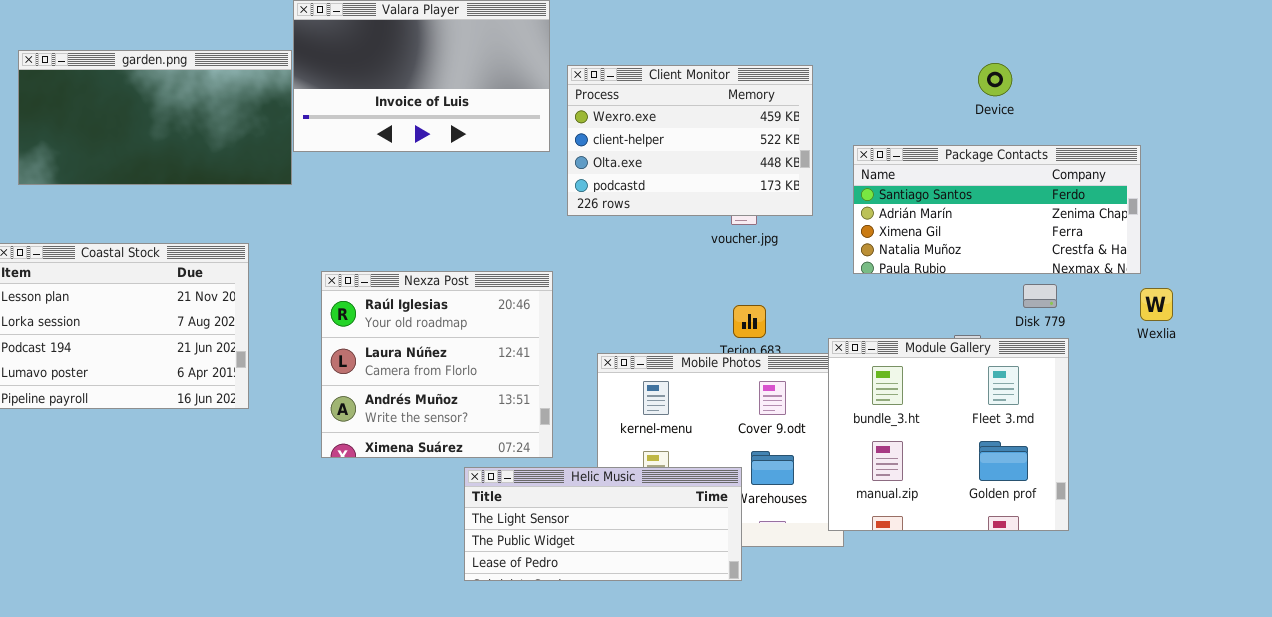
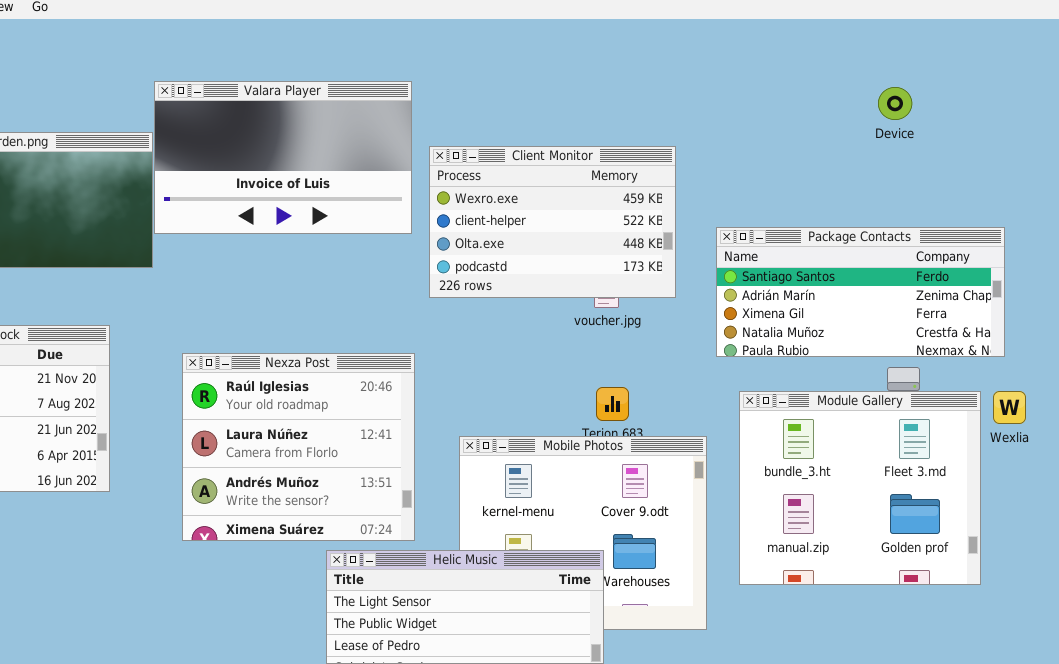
Device: [978,63,1012,96] -> [878,87,912,120], moved
Wexlia: [1140,288,1173,321] -> [993,391,1026,424], moved
Module Gallery: [828,338,1069,531] -> [739,391,981,585], moved

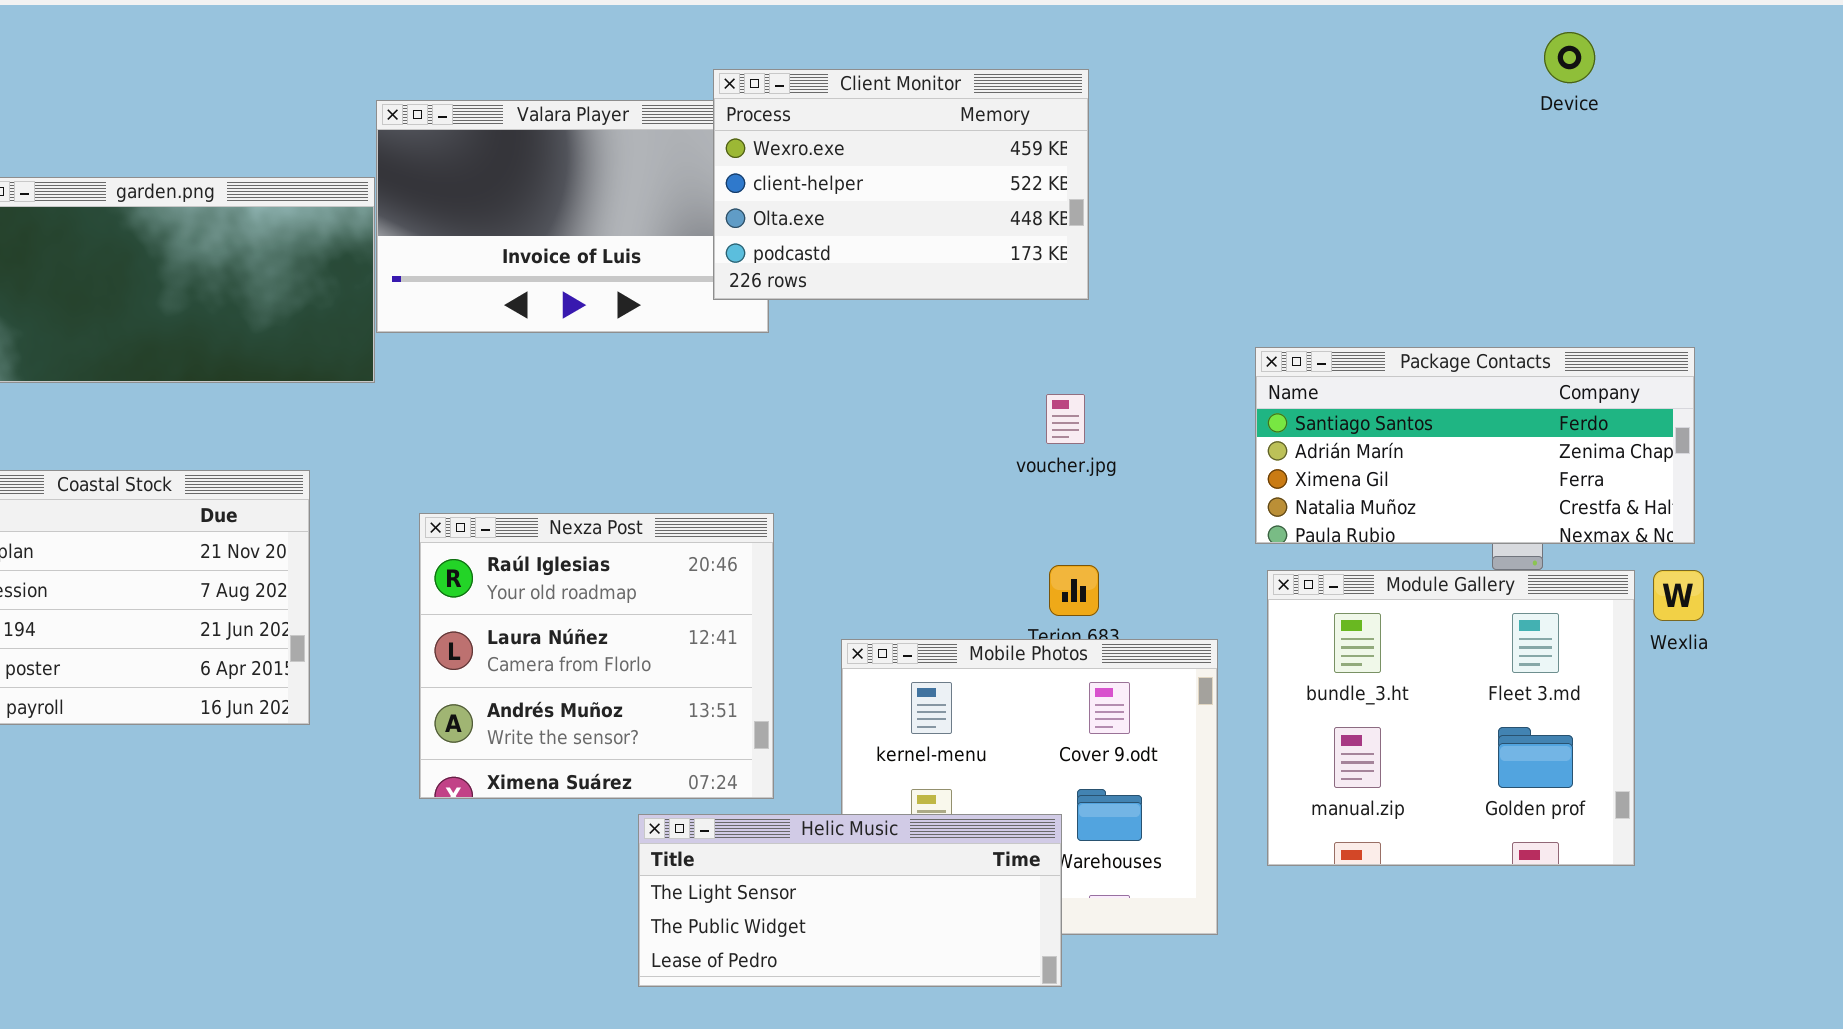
Device: [878,87,912,120] -> [1544,32,1595,83], moved
Client Monitor: [429,146,676,298] -> [713,69,1089,300], moved
Package Contacts: [716,227,1005,357] -> [1255,347,1695,544], moved

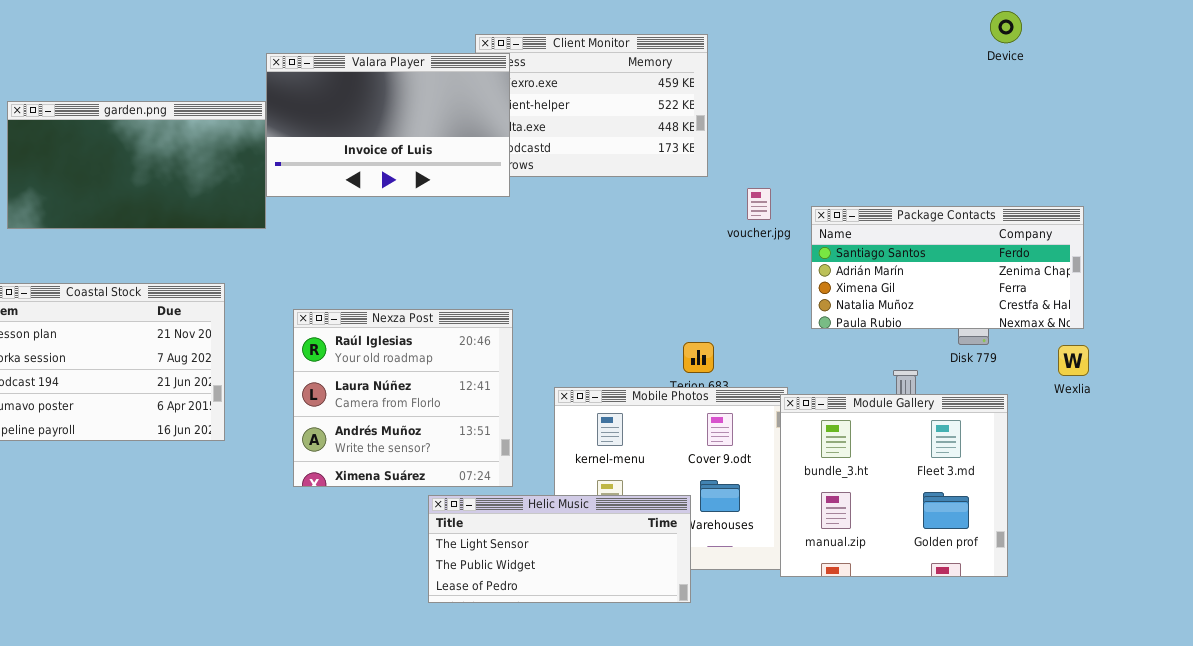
Valara Player: [376,100,769,333] -> [266,53,510,197], raised
voucher.jpg: [1046,394,1085,444] -> [747,188,771,220], moved
Module Gallery: [1267,570,1635,866] -> [780,394,1008,577], moved

